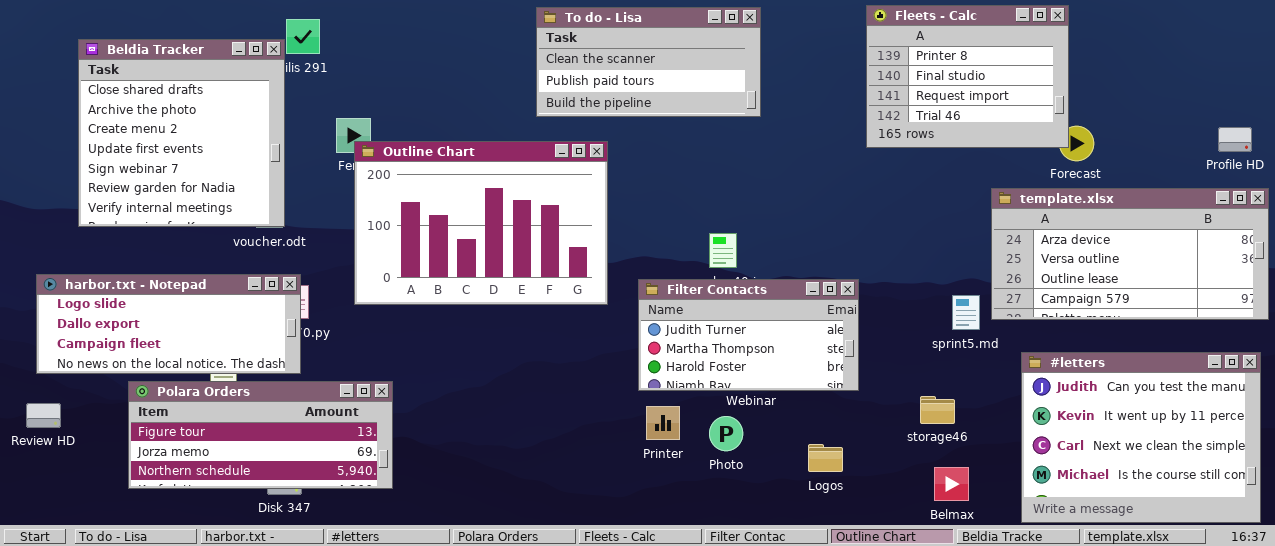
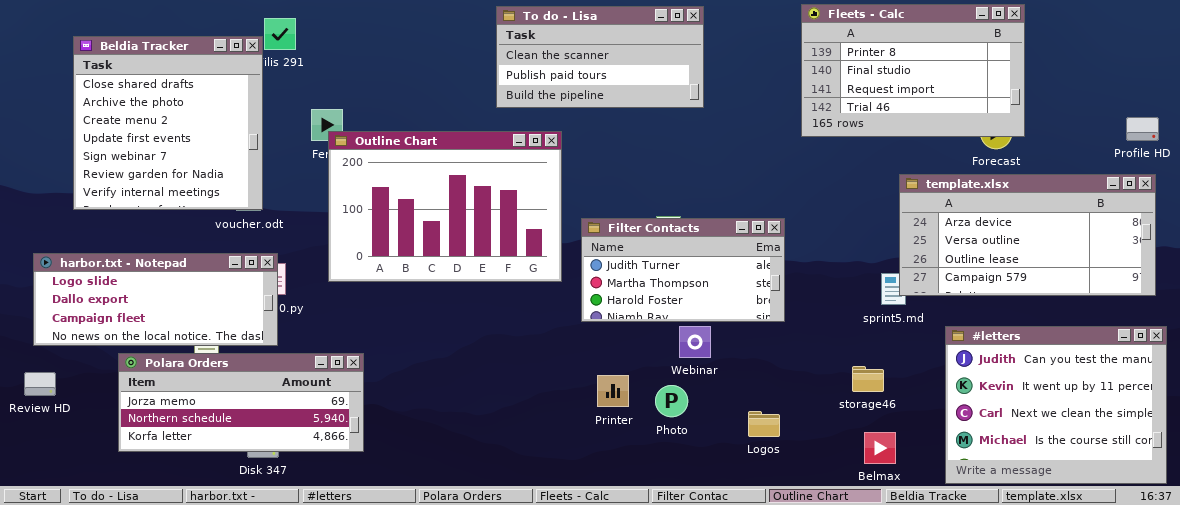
Fleets - Calc: [866,5,1069,148] -> [801,4,1025,137], resized
template.xlsx: [991,188,1269,320] -> [899,174,1156,296], moved
Filter Contacts: [638,279,859,391] -> [581,218,785,322], moved
Polara Orders: [128,381,393,489] -> [118,353,364,452], scrolled down 1 row

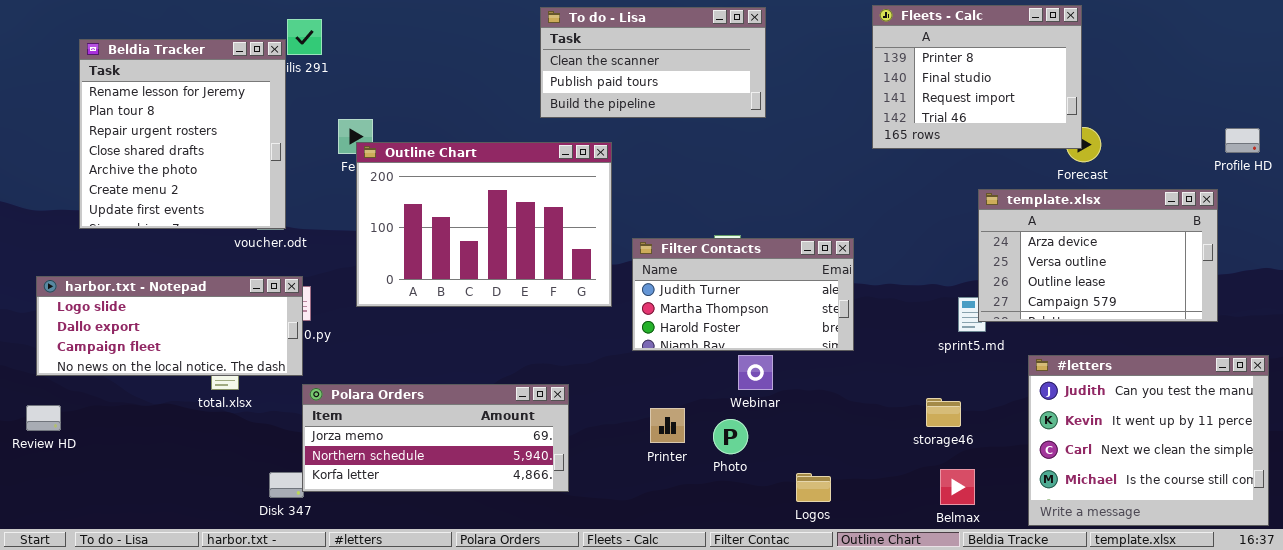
Fleets - Calc: [801,4,1025,137] -> [872,5,1082,149], resized
Beldia Tracker: [73,36,263,210] -> [79,39,286,229], scrolled up 3 rows
template.xlsx: [899,174,1156,296] -> [978,189,1218,322], resized
Polara Orders: [118,353,364,452] -> [302,384,569,492], moved
Logos: [748,411,780,437] -> [796,473,831,502], moved

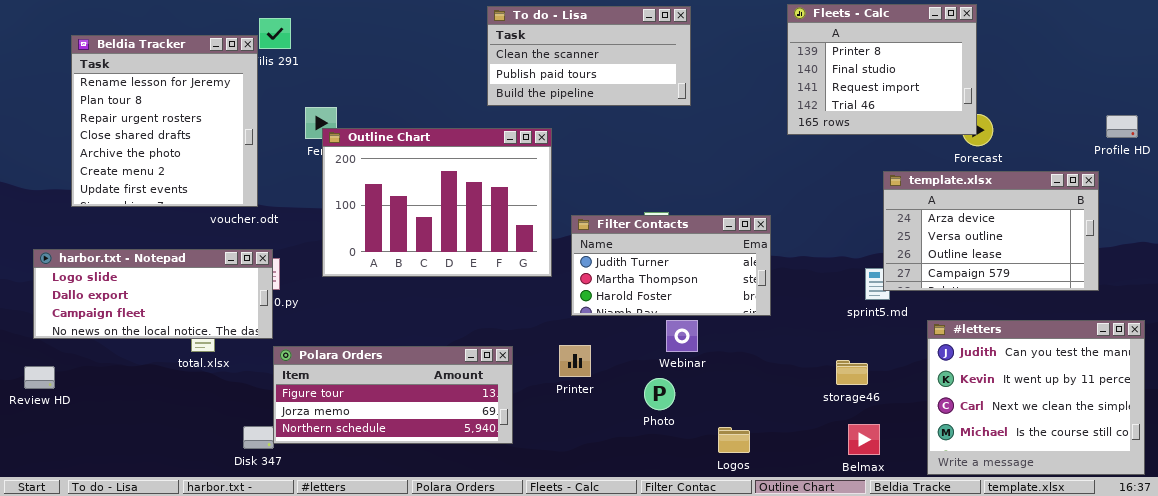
Polara Orders: [302,384,569,492] -> [273,346,513,444], scrolled up 1 row
Printer: [650,408,685,443] -> [559,345,591,377], moved

